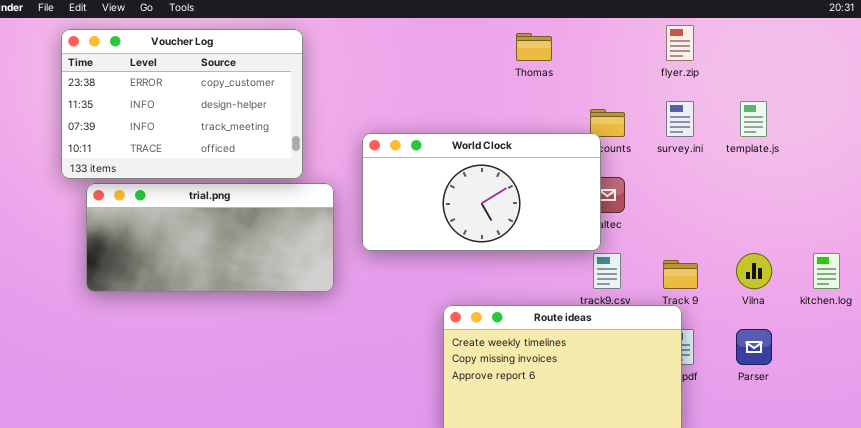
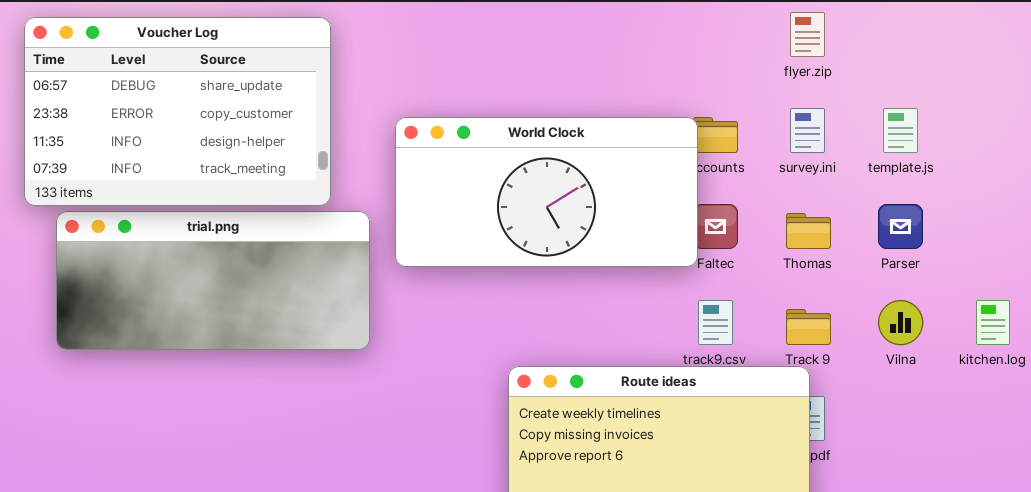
Voucher Log: [61,29,303,179] -> [24,17,331,206], scrolled up 1 row
Thomas: [516,33,552,61] -> [786,213,831,249], moved
World Clock: [362,133,601,251] -> [395,117,698,267], moved
Parser: [736,329,772,365] -> [878,204,923,249], moved

